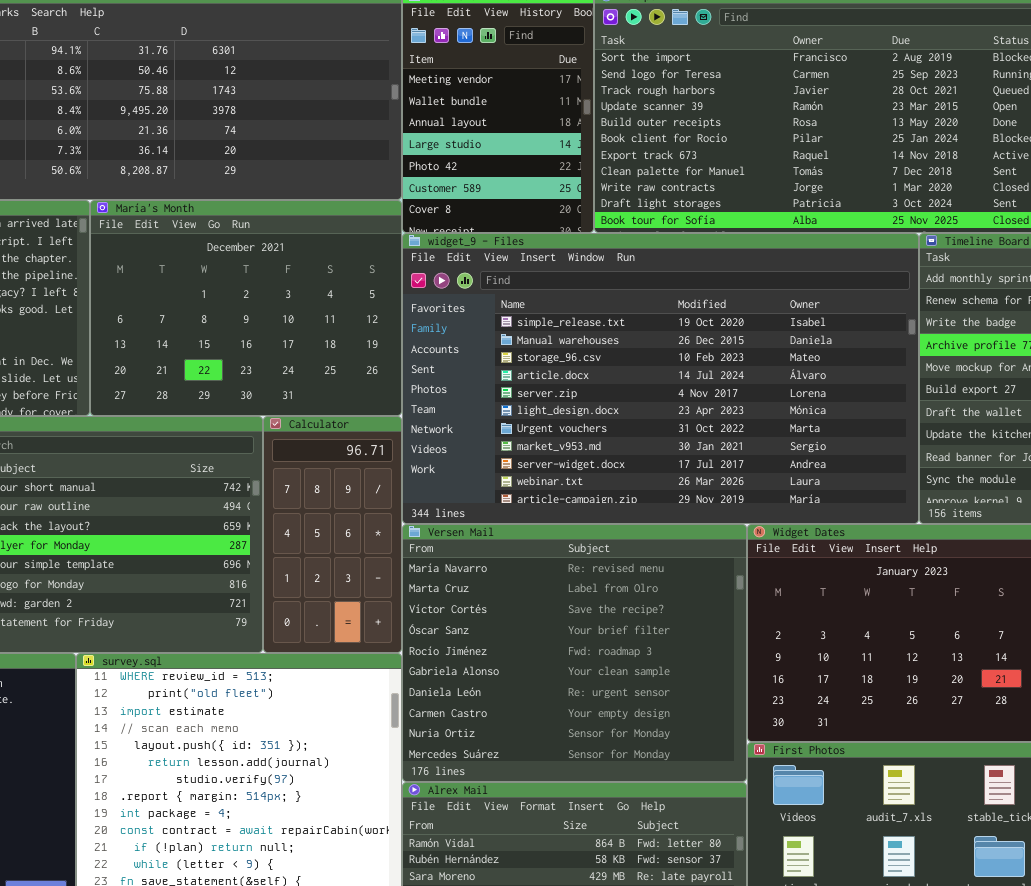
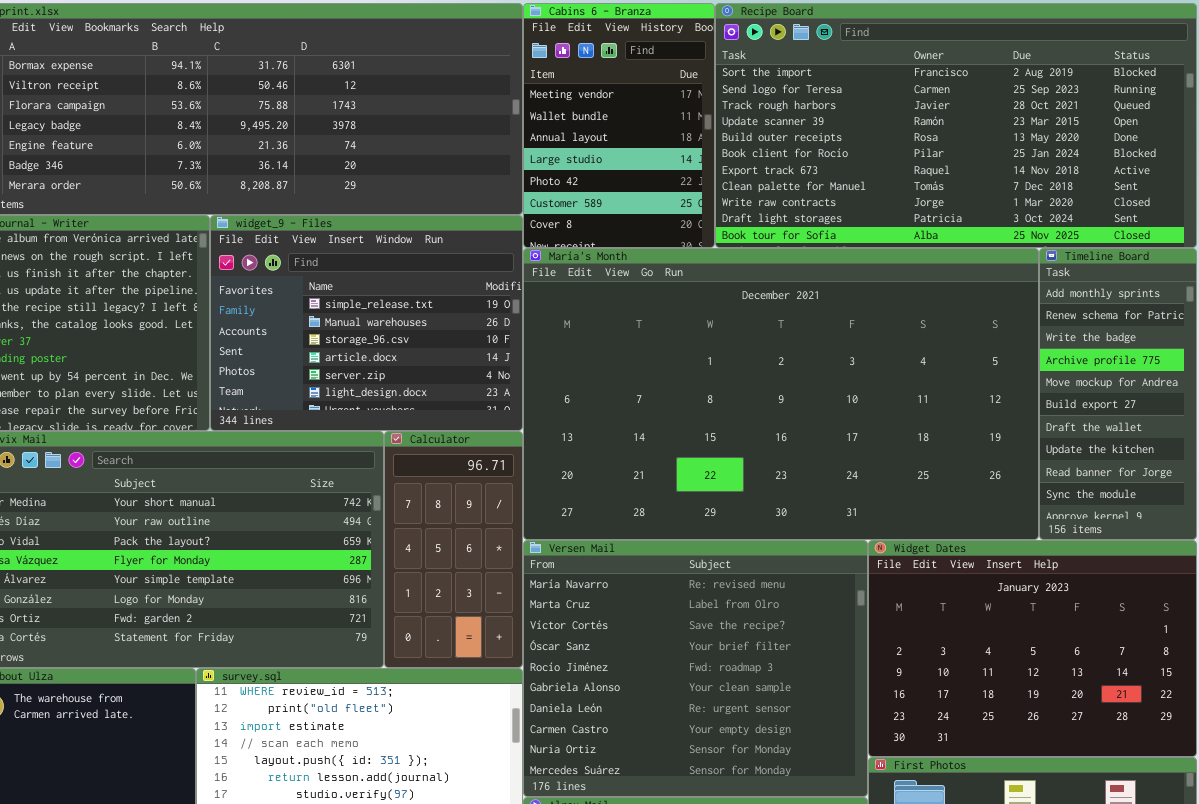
María's Month: [90,200,402,416] -> [523,248,1039,540], moved, resized
widget_9 - Files: [402,233,919,524] -> [210,215,523,431], moved, resized

